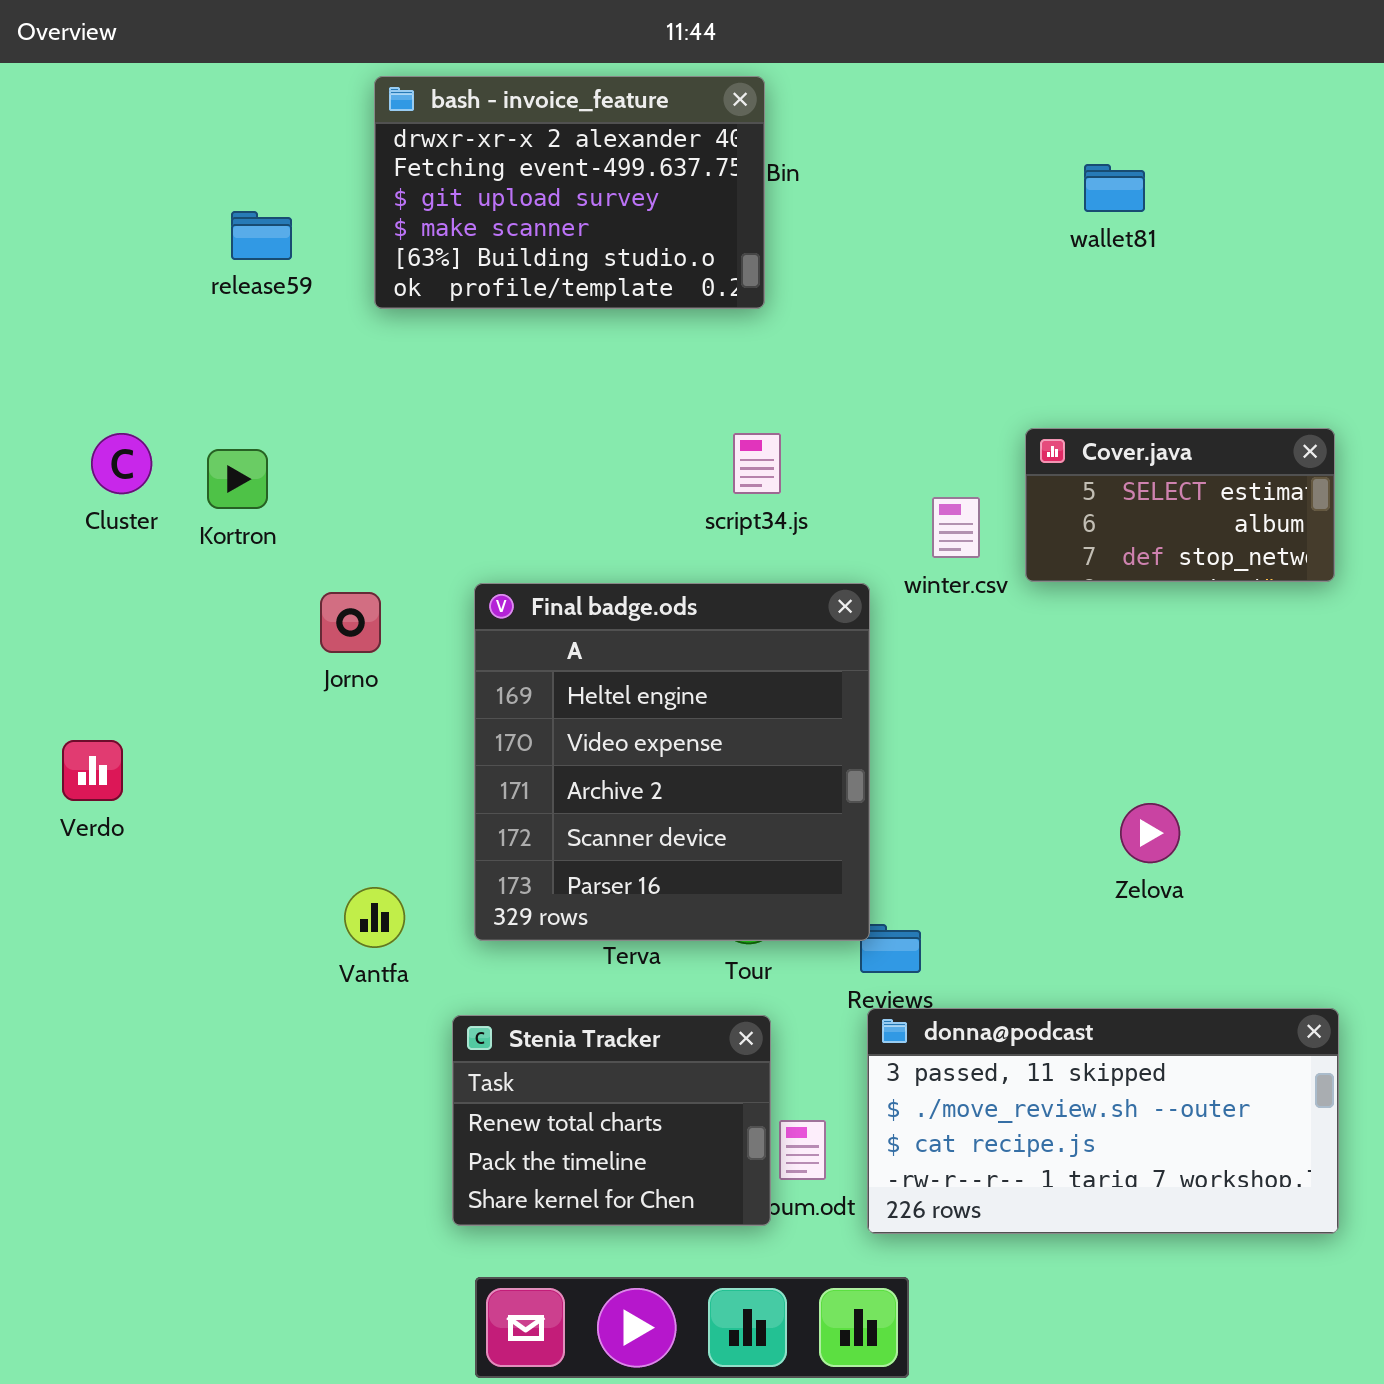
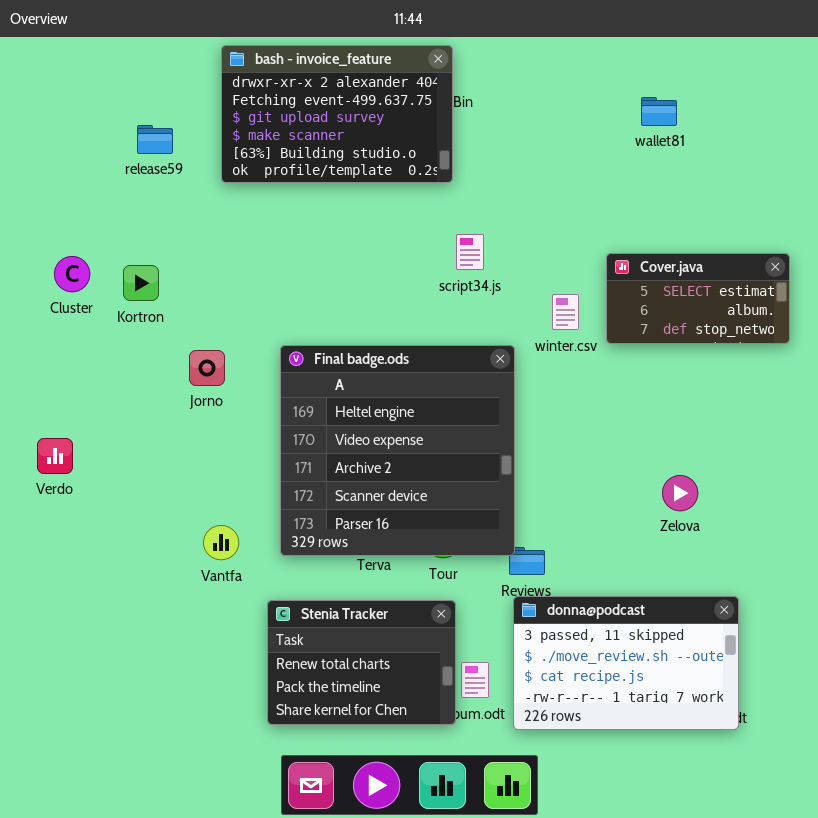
script34.js: [733,433,781,494] -> [456,234,484,270], moved
donna@podcast: [867,1008,1339,1234] -> [513,596,739,730], resized

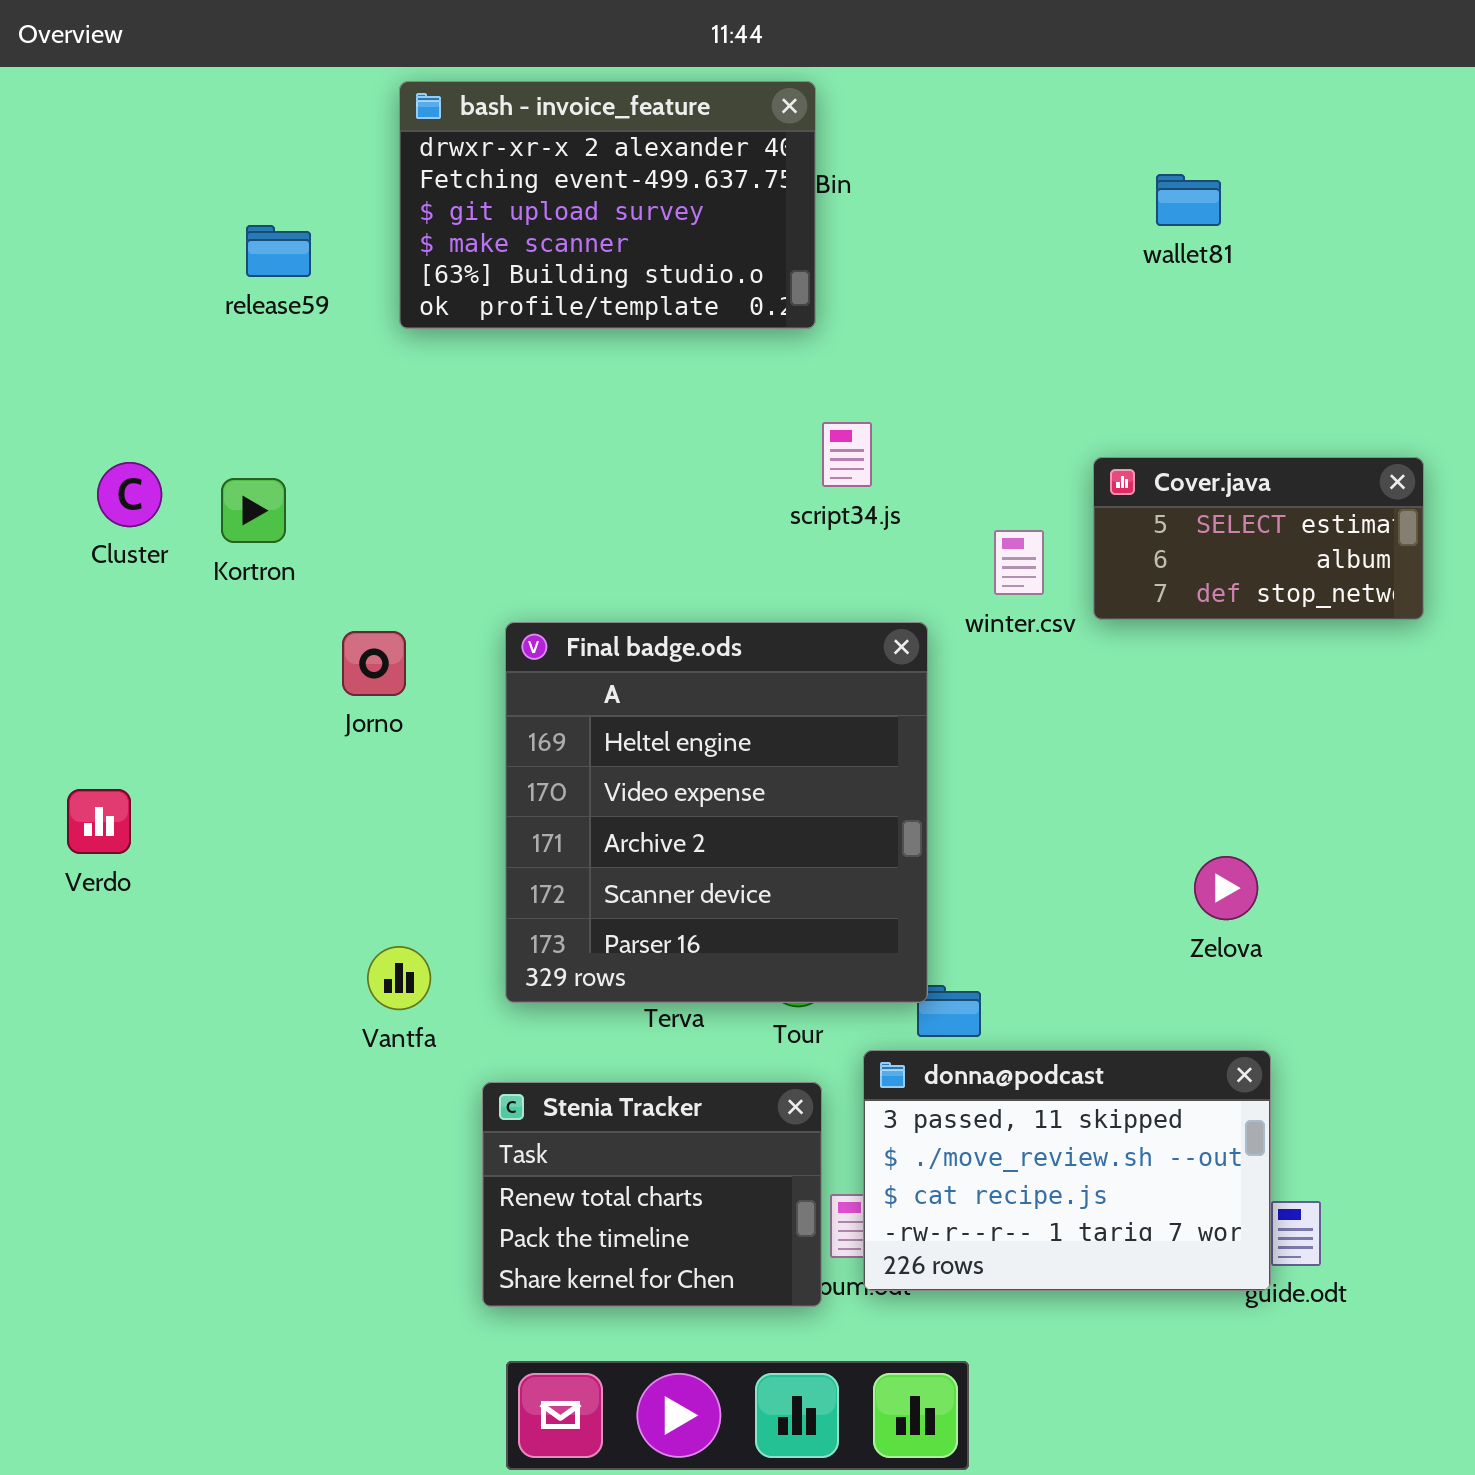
donna@podcast: [513,596,739,730] -> [863,1050,1271,1291], moved

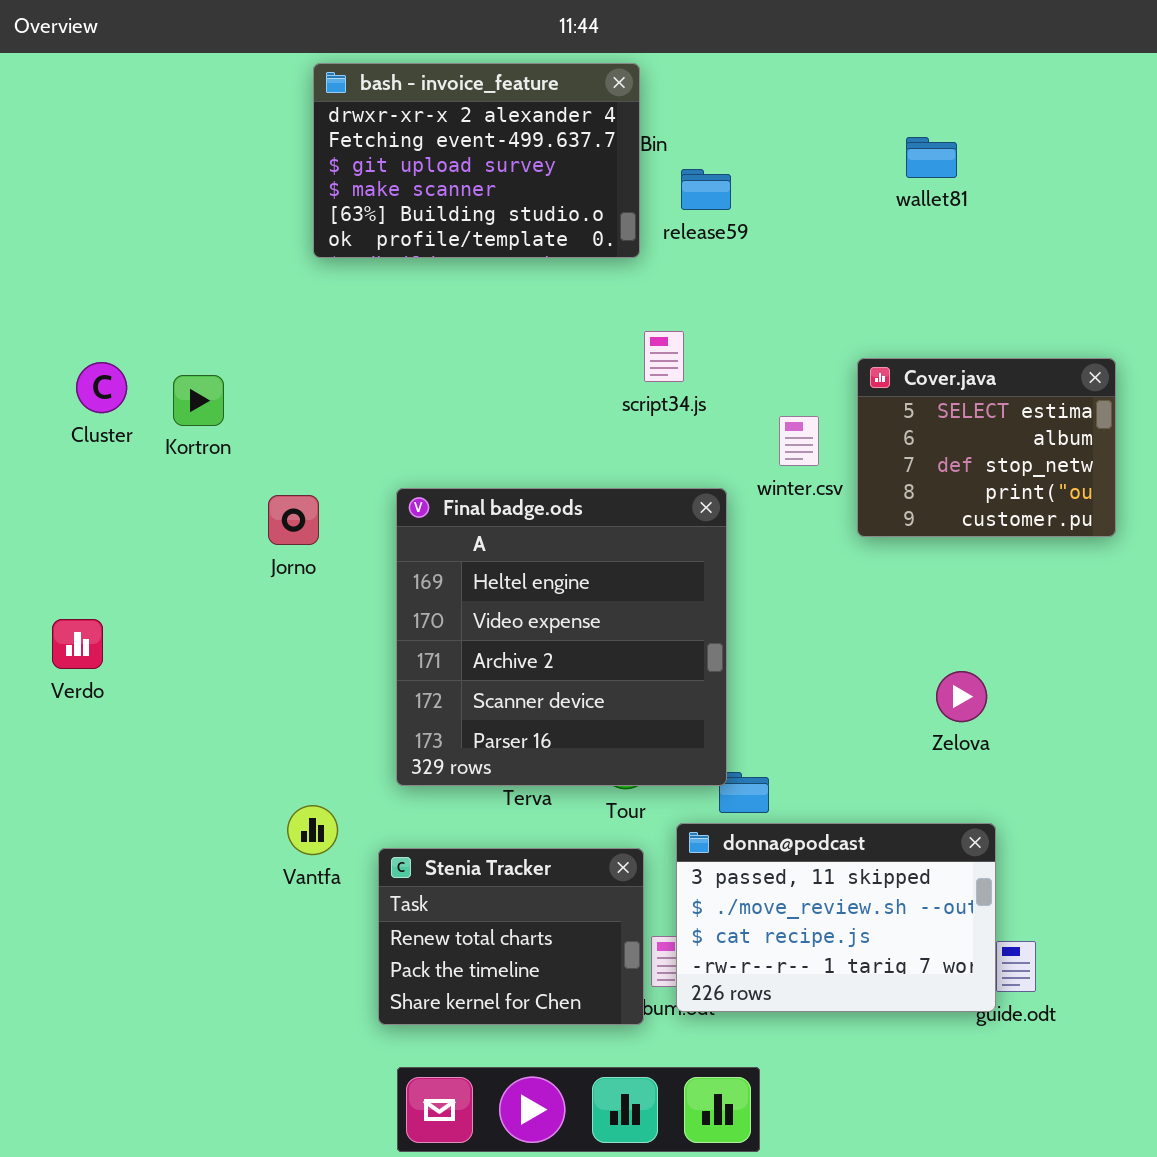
release59: [246,225,311,277] -> [681,169,731,210], moved
Cover.java: [1093,457,1424,620] -> [857,358,1116,537], resized
Vantfa: [367,946,431,1010] -> [287,805,338,855], moved

